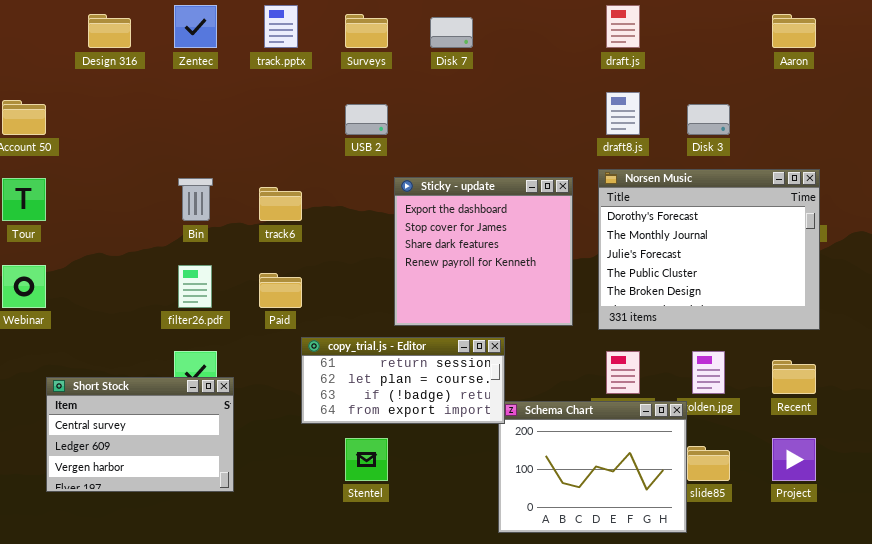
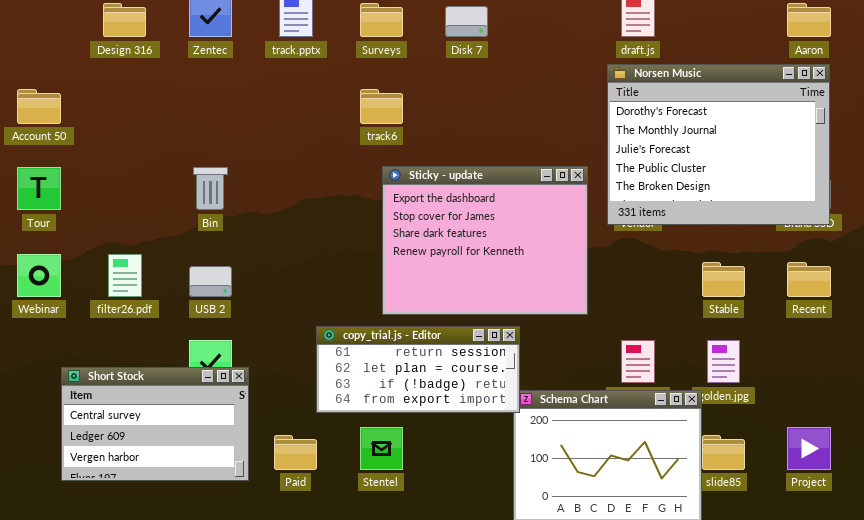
USB 2: [345,104,388,135] -> [189,266,232,297], moved
Norsen Music: [598,169,820,330] -> [607,64,830,225], moved
Sticky - update: [394,177,573,326] -> [382,166,588,315], resized
track6: [259,187,302,221] -> [360,89,403,124], moved
filter26.pdf: [178,265,212,308] -> [108,254,142,297], moved
Paid: [259,273,302,308] -> [274,435,317,470], moved
Recent: [772,360,816,394] -> [787,262,831,297], moved

